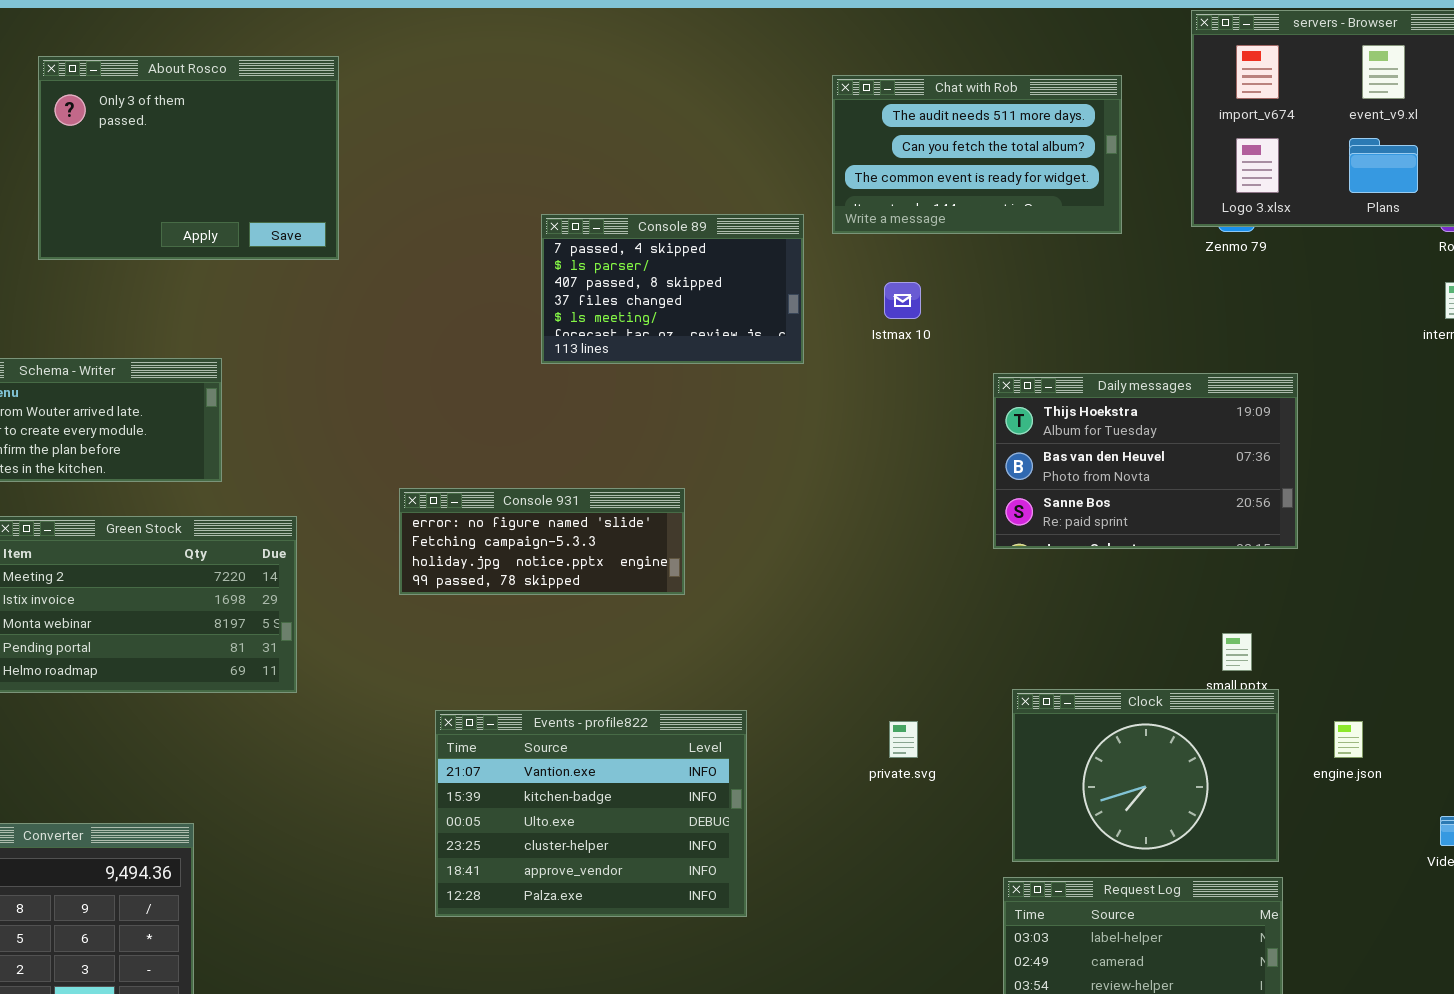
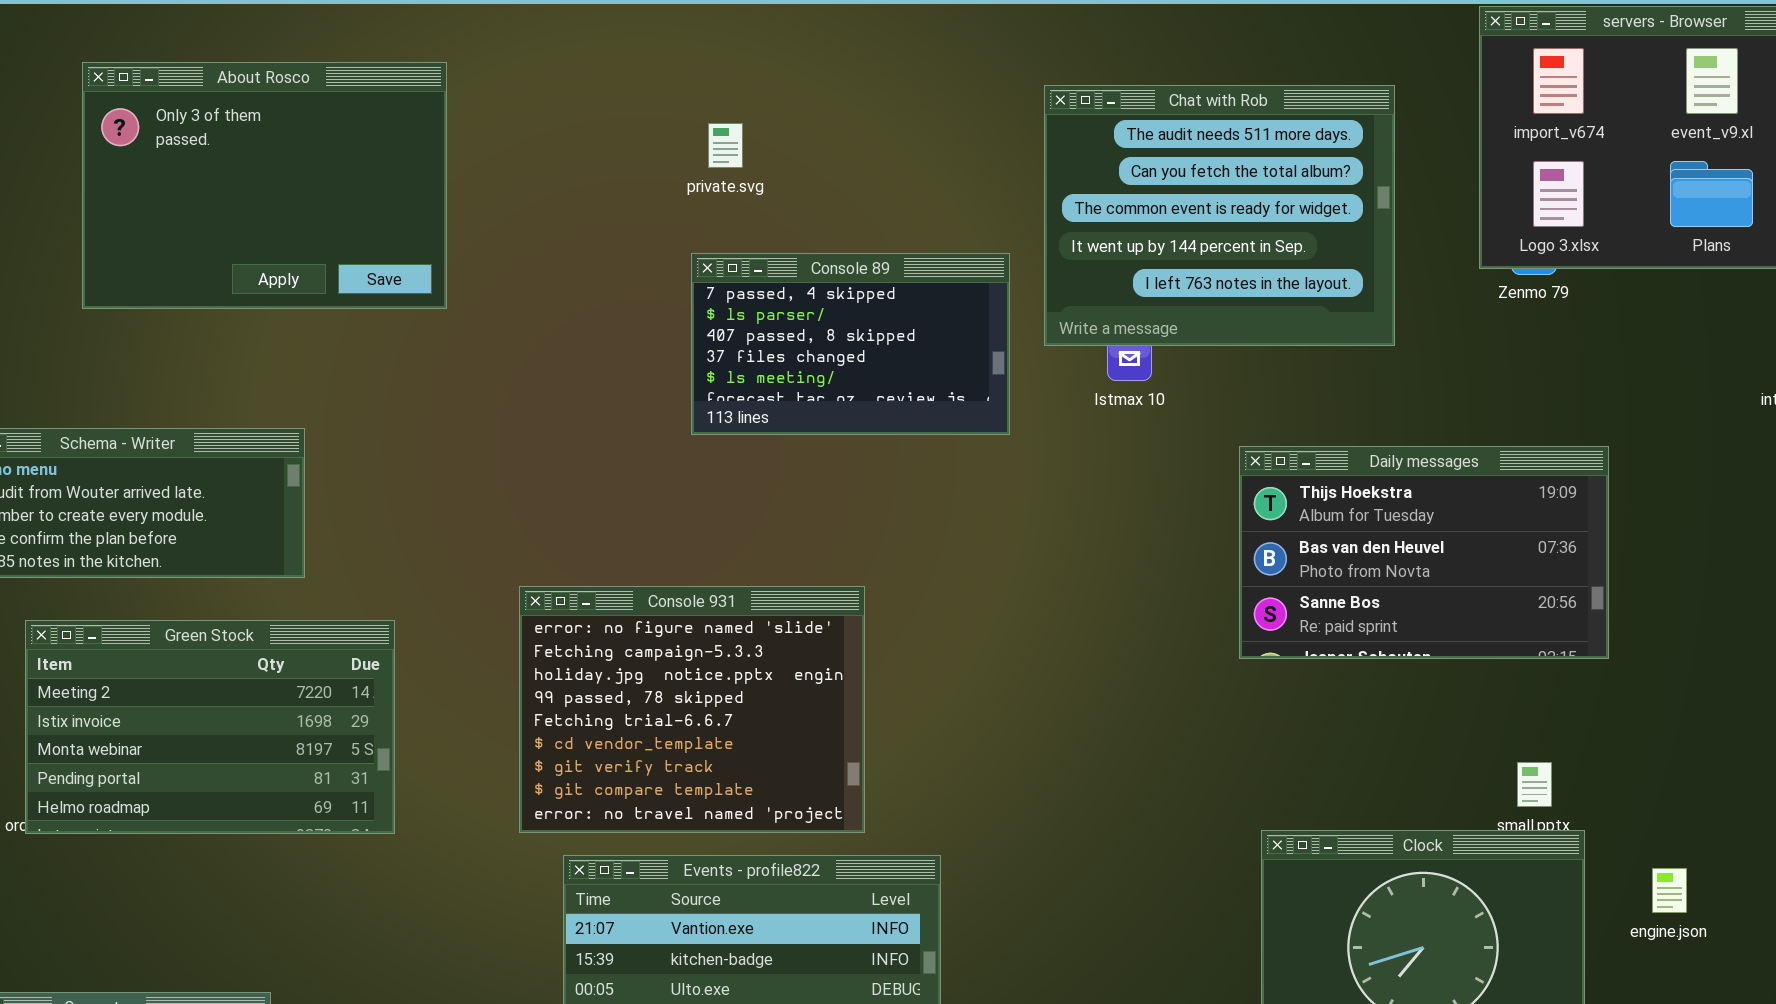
Chat with Rob: [832,75,1122,234] -> [1044,85,1395,346], resized
Console 931: [399,488,685,595] -> [519,586,865,833], resized
private.svg: [889,721,918,758] -> [708,123,743,168], moved

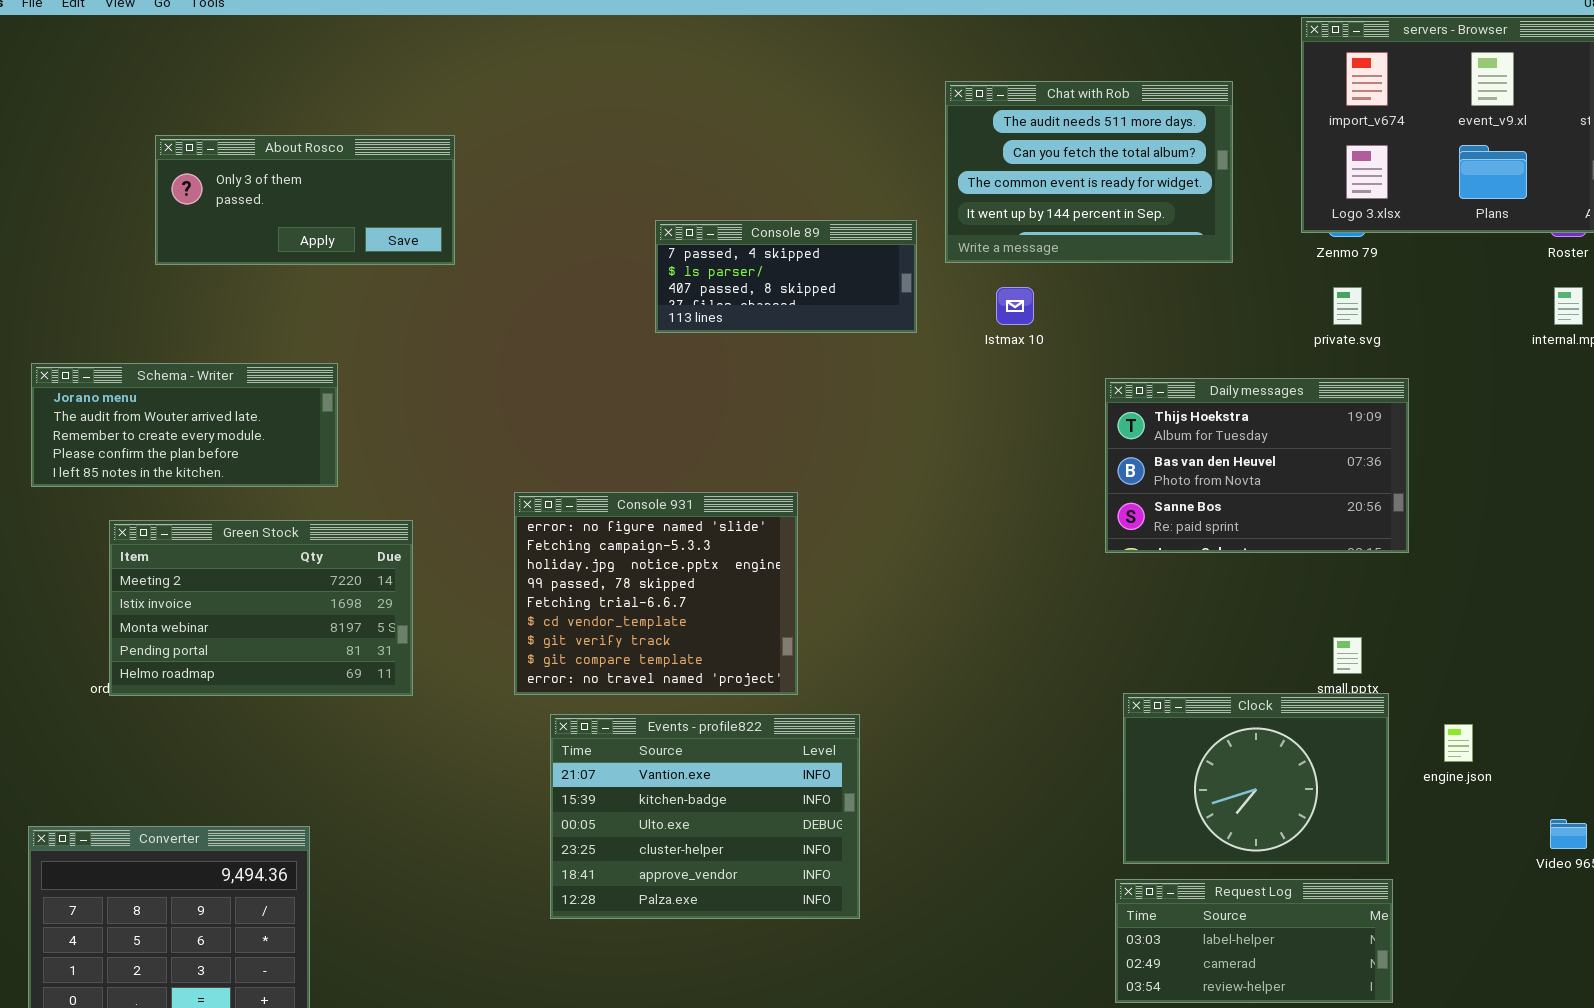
About Rosco: [82,62,447,309] -> [155,135,455,265], resized
Chat with Rob: [1044,85,1395,346] -> [945,81,1233,263], resized
private.svg: [708,123,743,168] -> [1333,287,1362,325], moved
Console 89: [691,253,1010,435] -> [655,220,917,333], resized

